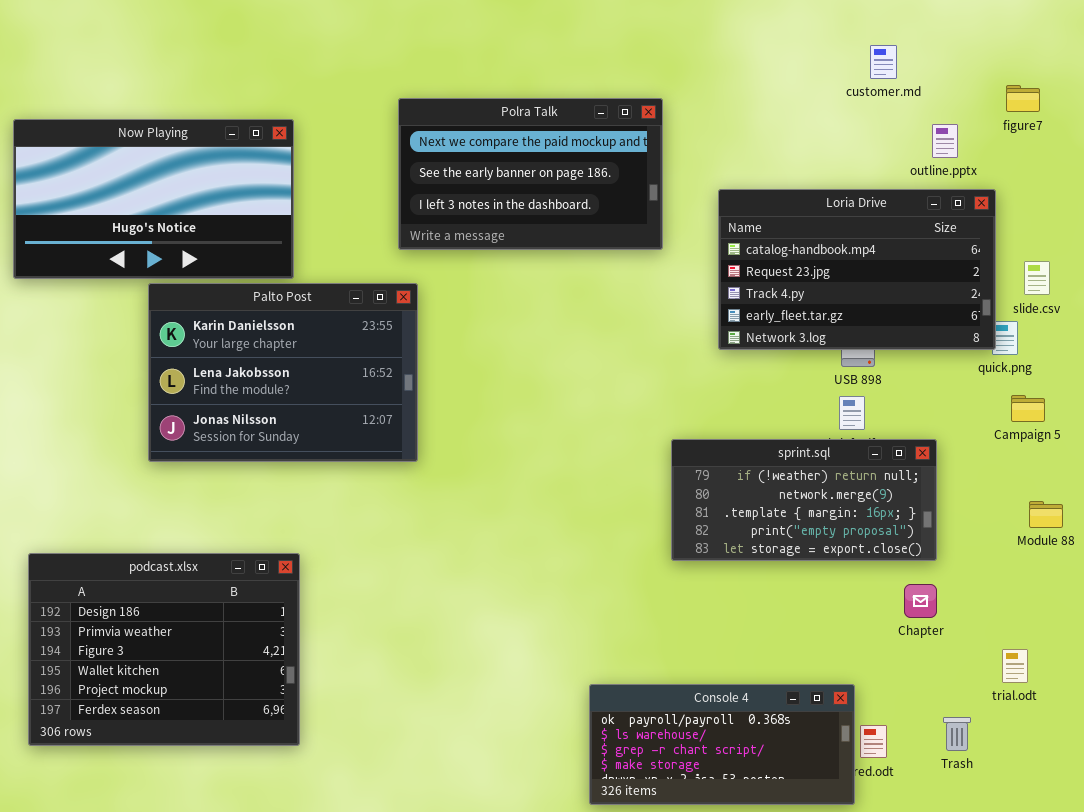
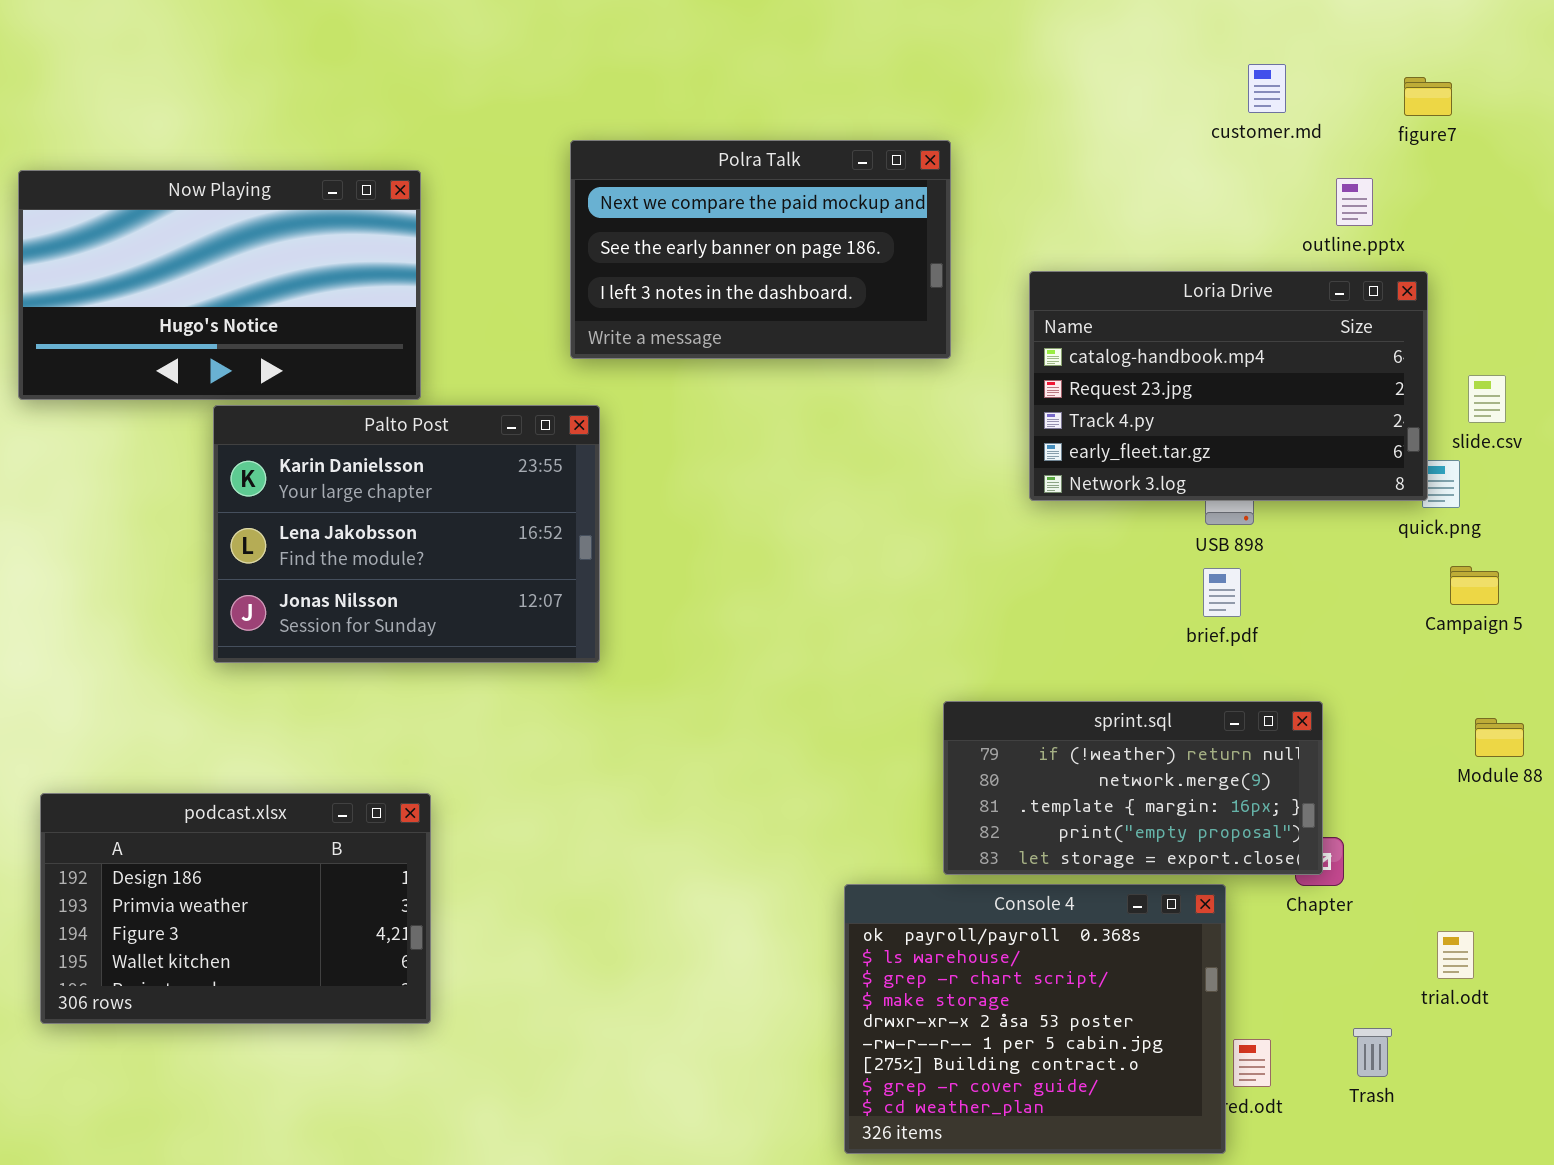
figure7: [1006,85,1040,112] -> [1404,77,1452,116], moved
sprint.sql: [671,439,937,561] -> [943,701,1323,875], moved
podcast.xlsx: [28,553,300,746] -> [40,793,431,1024], resized
Console 4: [589,684,855,805] -> [844,884,1226,1154], resized

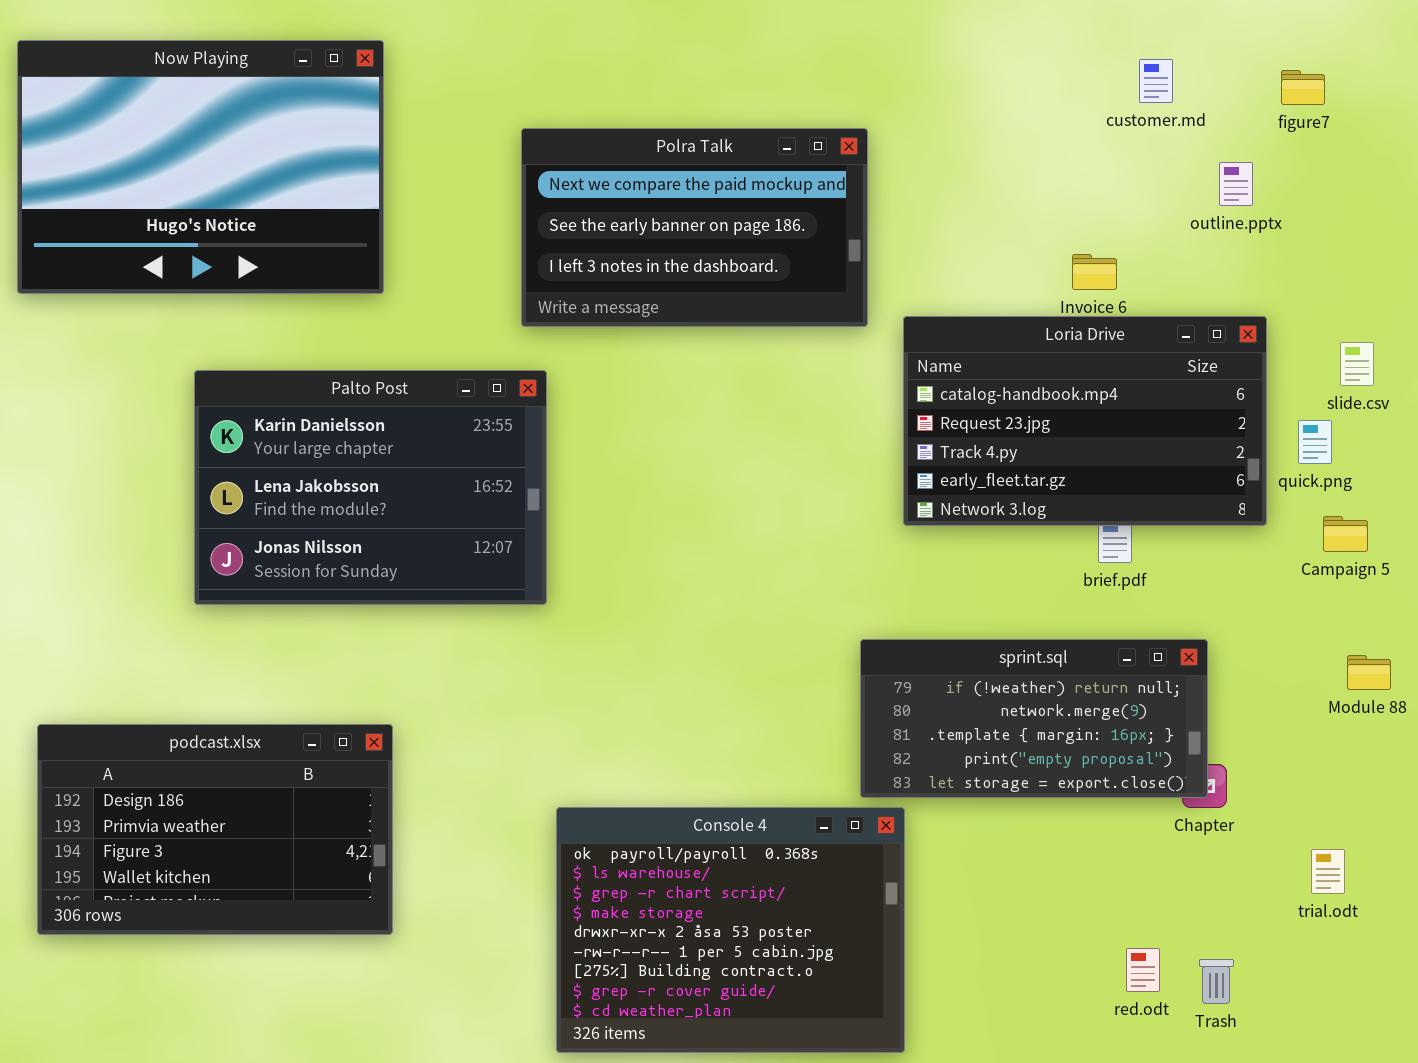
Now Playing: [18,170,421,400] -> [17,40,384,294], moved, resized
Loria Drive: [1029,271,1428,501] -> [903,316,1267,526], moved
Console 4: [844,884,1226,1154] -> [556,807,905,1053], moved
Trash: [1353,1028,1392,1077] -> [1199,959,1234,1004], moved

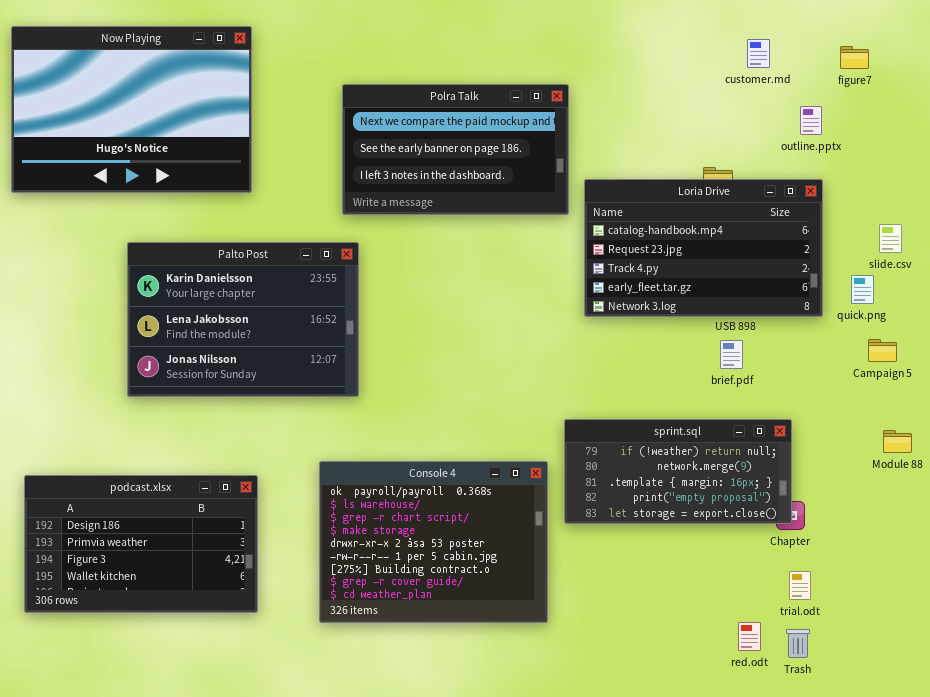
Loria Drive: [903,316,1267,526] -> [584,179,823,317], moved
Console 4: [556,807,905,1053] -> [319,461,548,623], moved
trial.odt: [1311,849,1345,894] -> [789,571,811,600], moved

